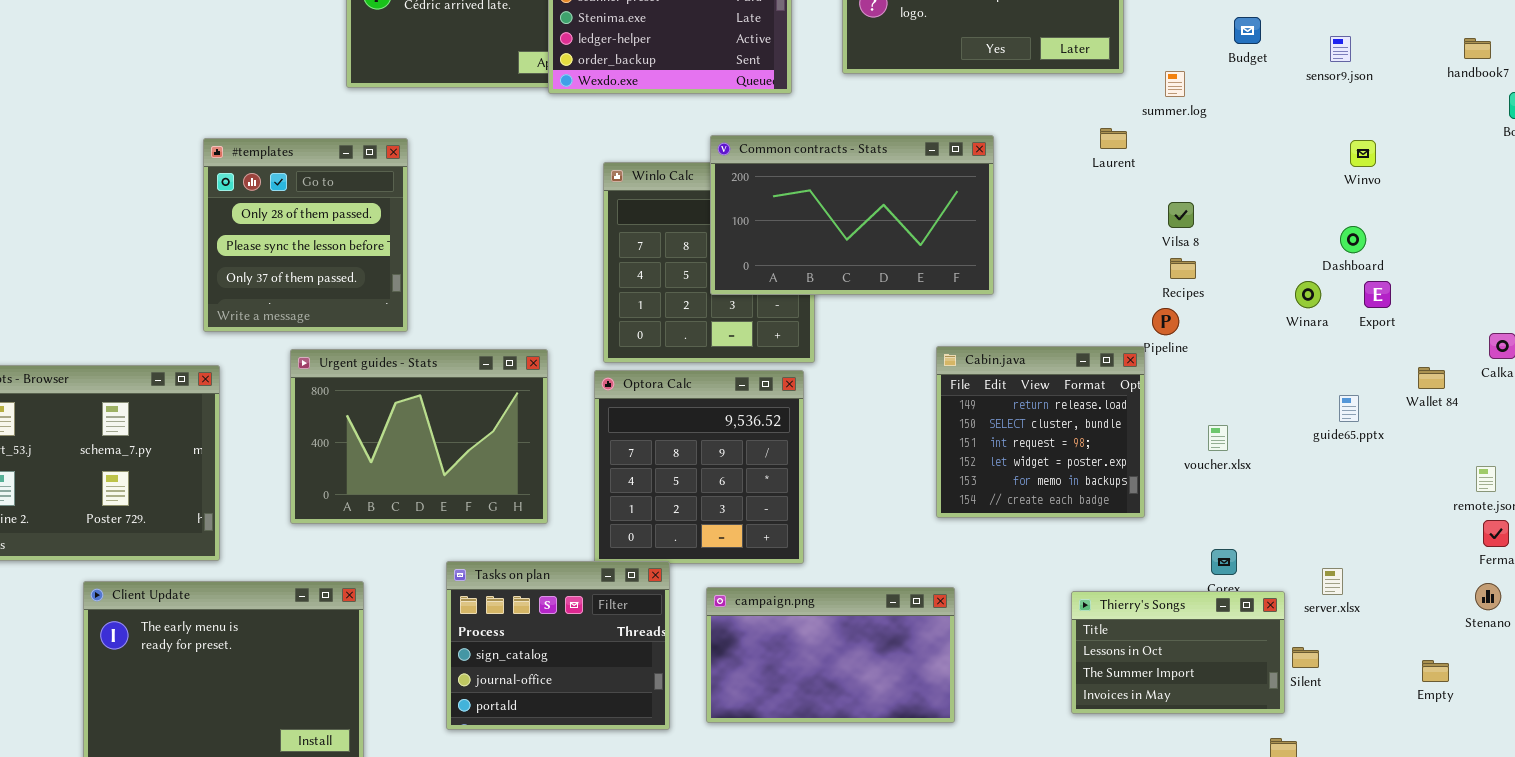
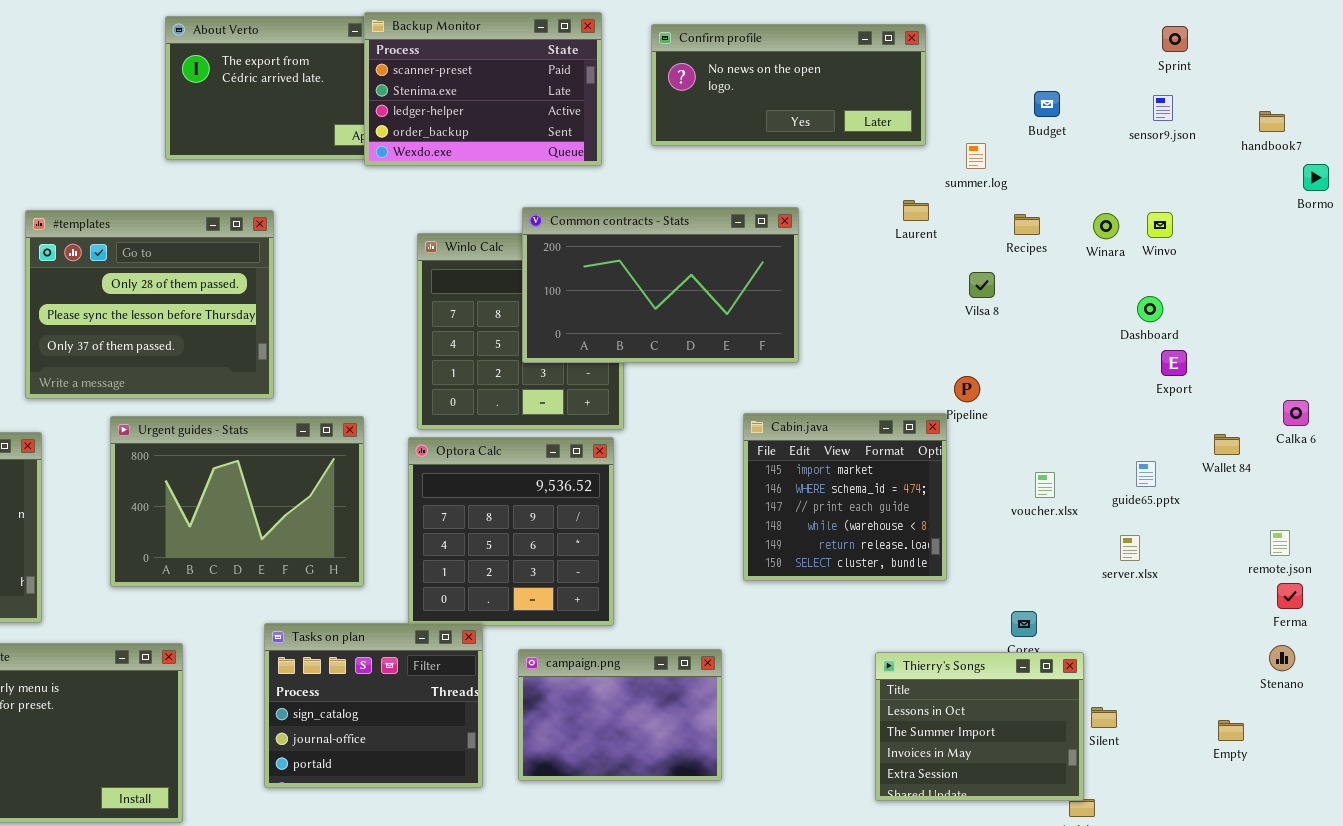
sensor9.json: [1330,36,1351,62] -> [1153,95,1173,121], moved
#templates: [203,138,408,332] -> [25,210,274,399], resized
Recipes: [1170,258,1196,279] -> [1014,214,1040,235], moved
Winara: [1295,281,1321,308] -> [1093,213,1119,239], moved
Cabin.java: [936,346,1145,518] -> [743,413,947,581], scrolled up 4 rows
voucher.xlsx: [1208,425,1228,451] -> [1035,472,1055,498], moved
server.xlsx: [1322,568,1343,595] -> [1120,535,1140,561], moved
campaign.png: [706,587,955,723] -> [518,649,722,781], resized
Thierry's Songs: [1071,591,1285,714] -> [875,652,1084,801], resized

